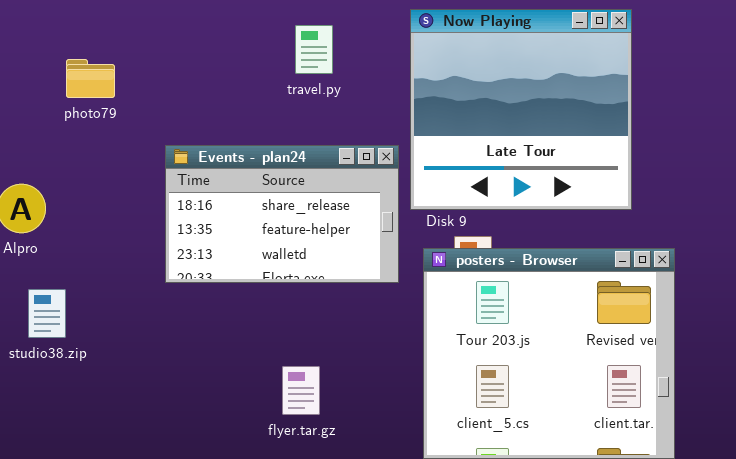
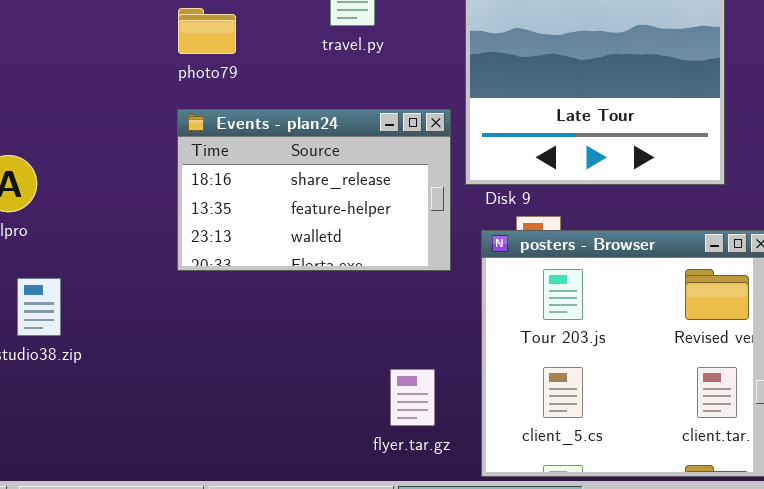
photo79: [66,59,115,98] -> [178,8,236,54], moved
flyer.tar.gz: [282,366,320,415] -> [390,369,435,426], moved

